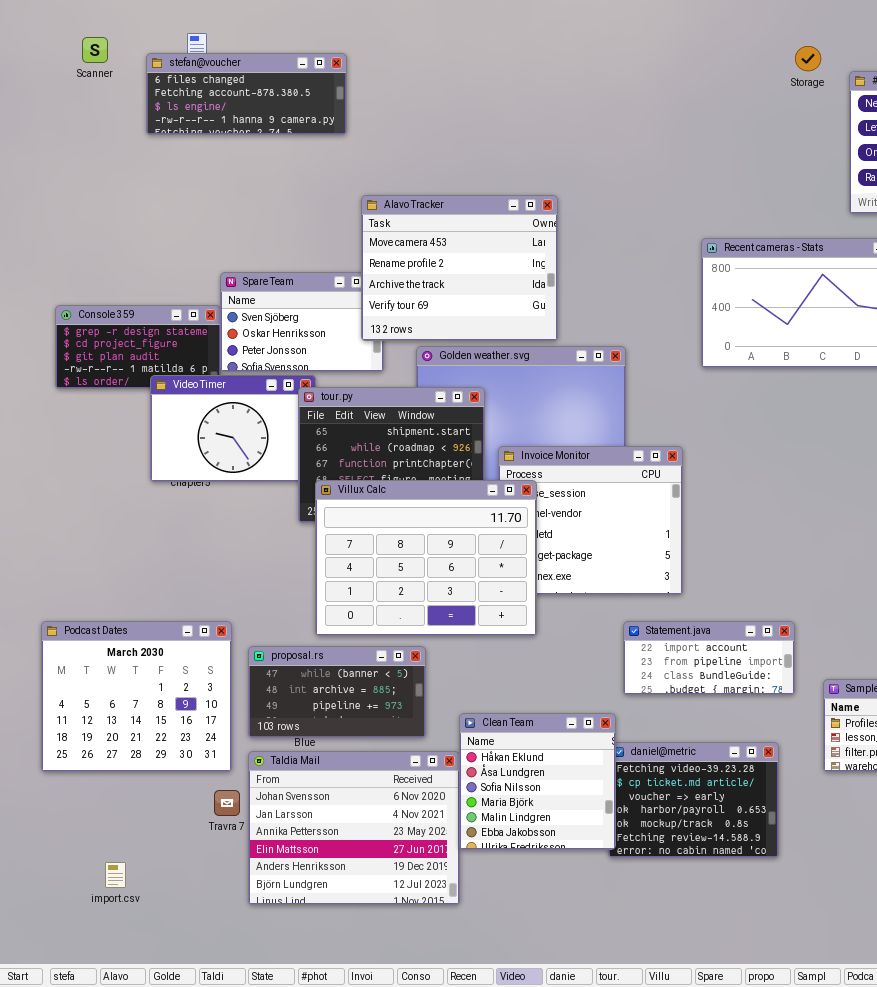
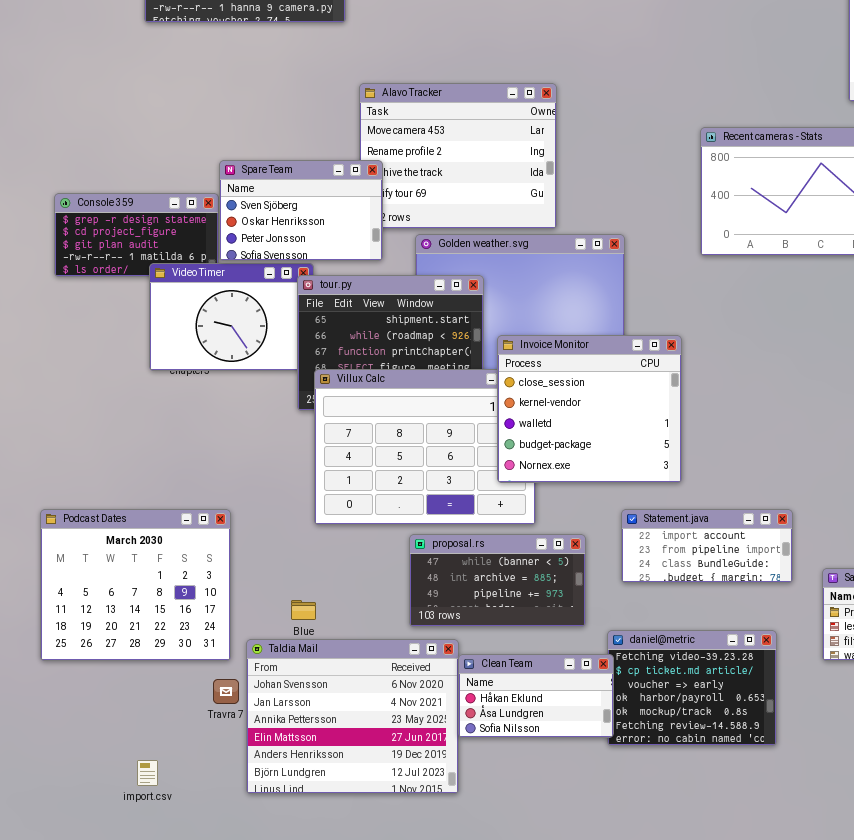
Spare Team: [220,272,384,372] -> [219,160,383,261], raised
Invoice Monitor: [498,446,683,595] -> [497,335,682,483], raised
proposal.rs: [248,646,426,738] -> [409,534,586,627], moved
Clean Team: [459,713,616,850] -> [458,654,614,738], resized
import.csv: [105,862,126,888] -> [137,760,158,786], moved

